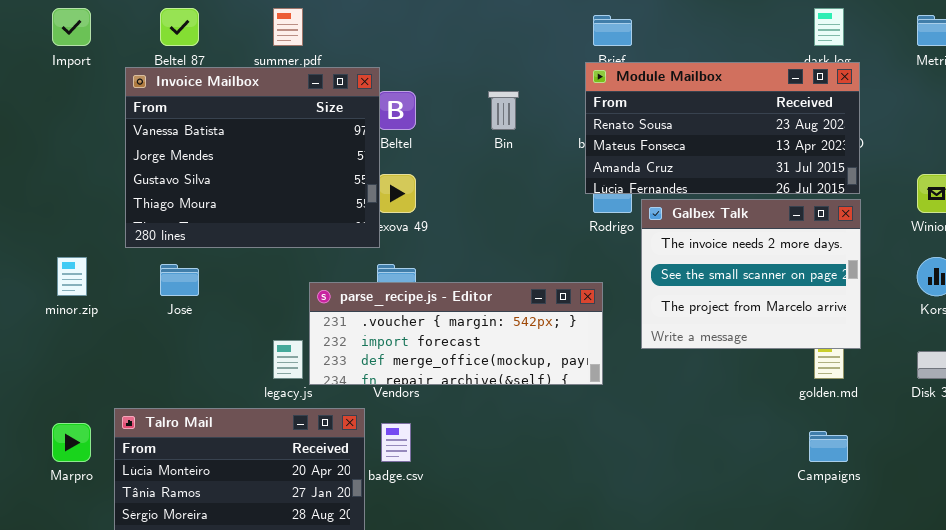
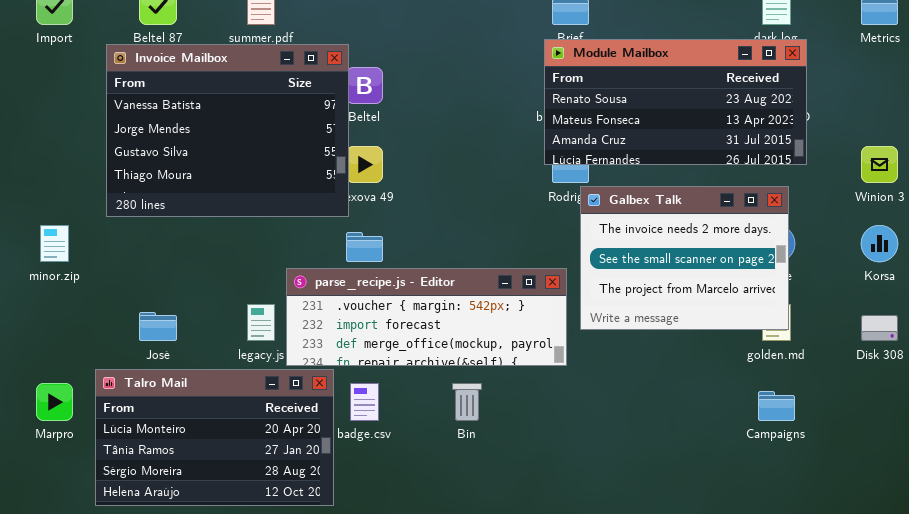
Bin: [488,91,519,130] -> [452,383,482,421], moved
Galbex Talk: [641,199,861,349] -> [580,186,789,330], moved
José: [160,264,199,296] -> [139,312,177,341], moved
parse_recipe.js - Editor: [309,282,603,385] -> [286,268,567,366], moved

